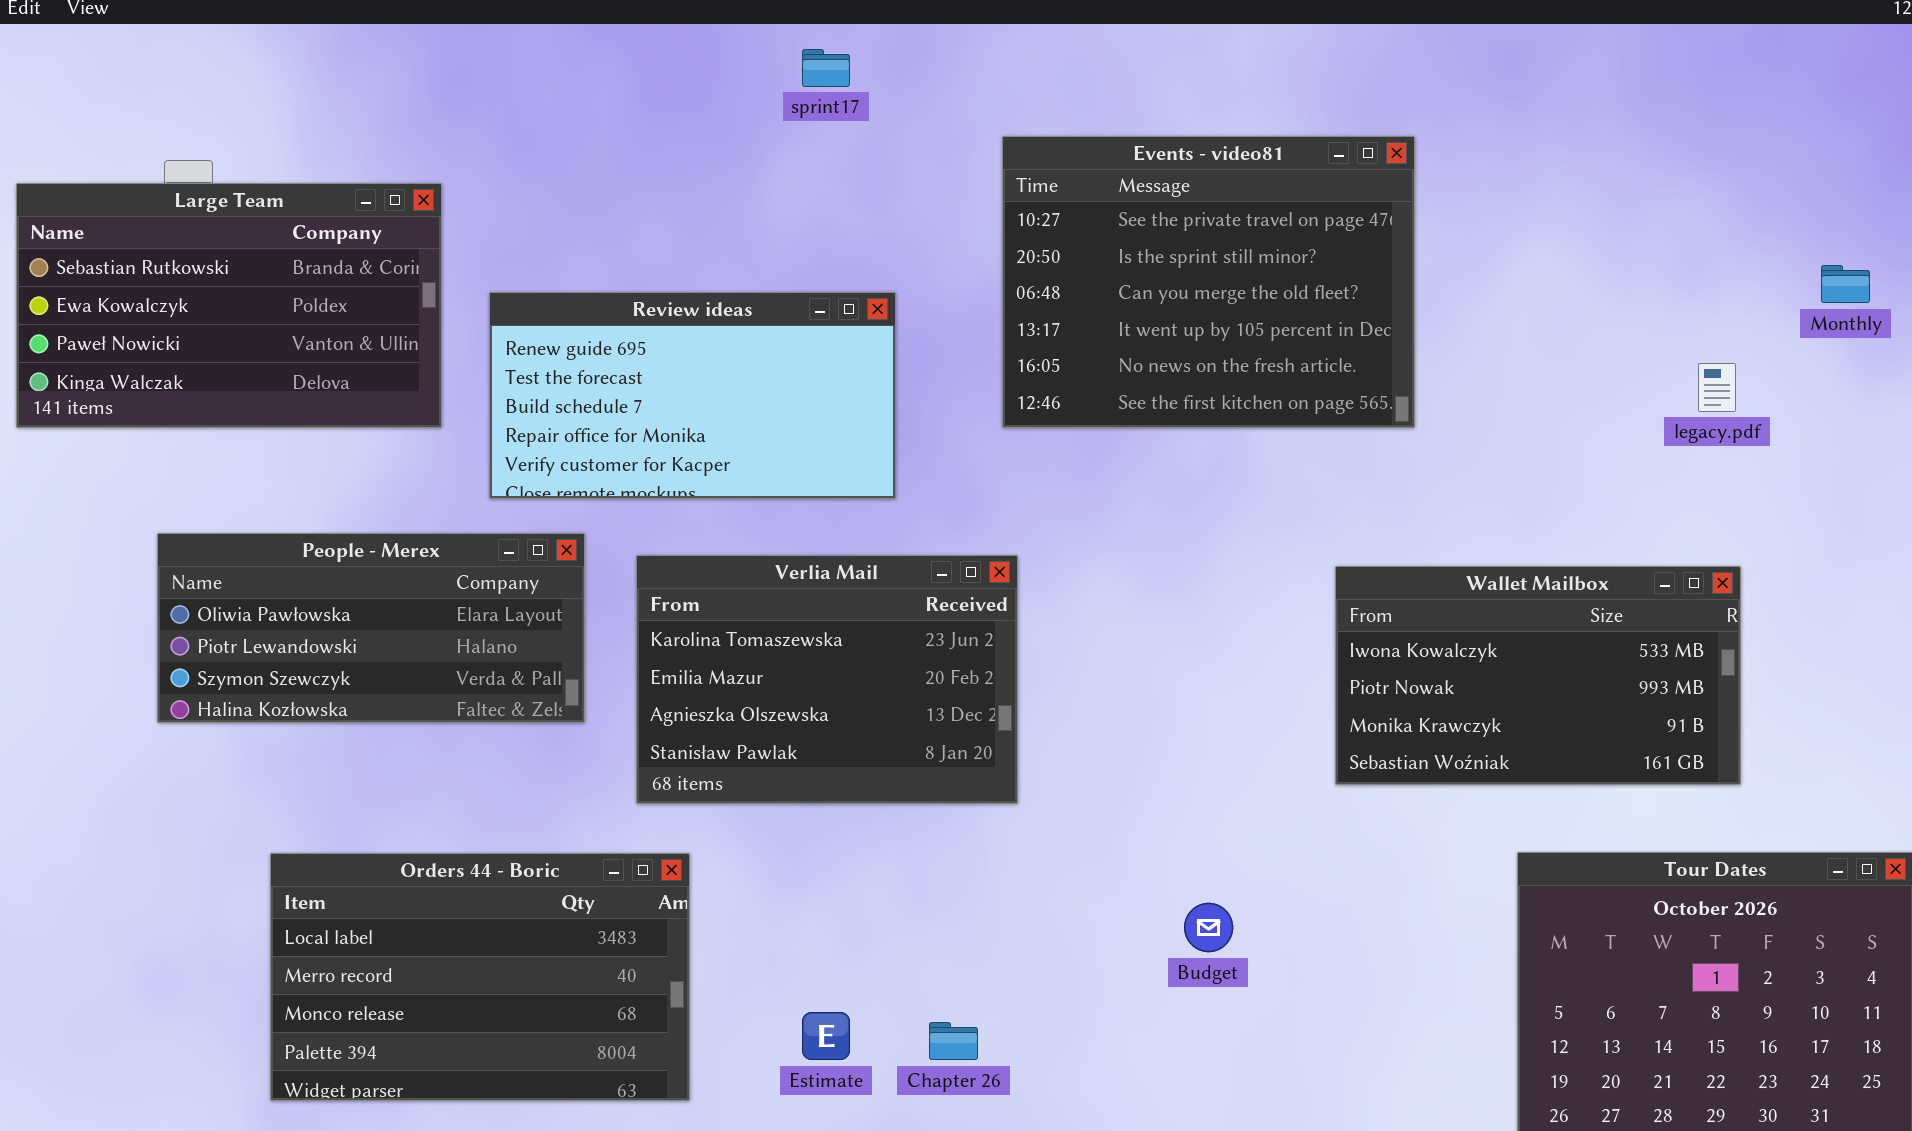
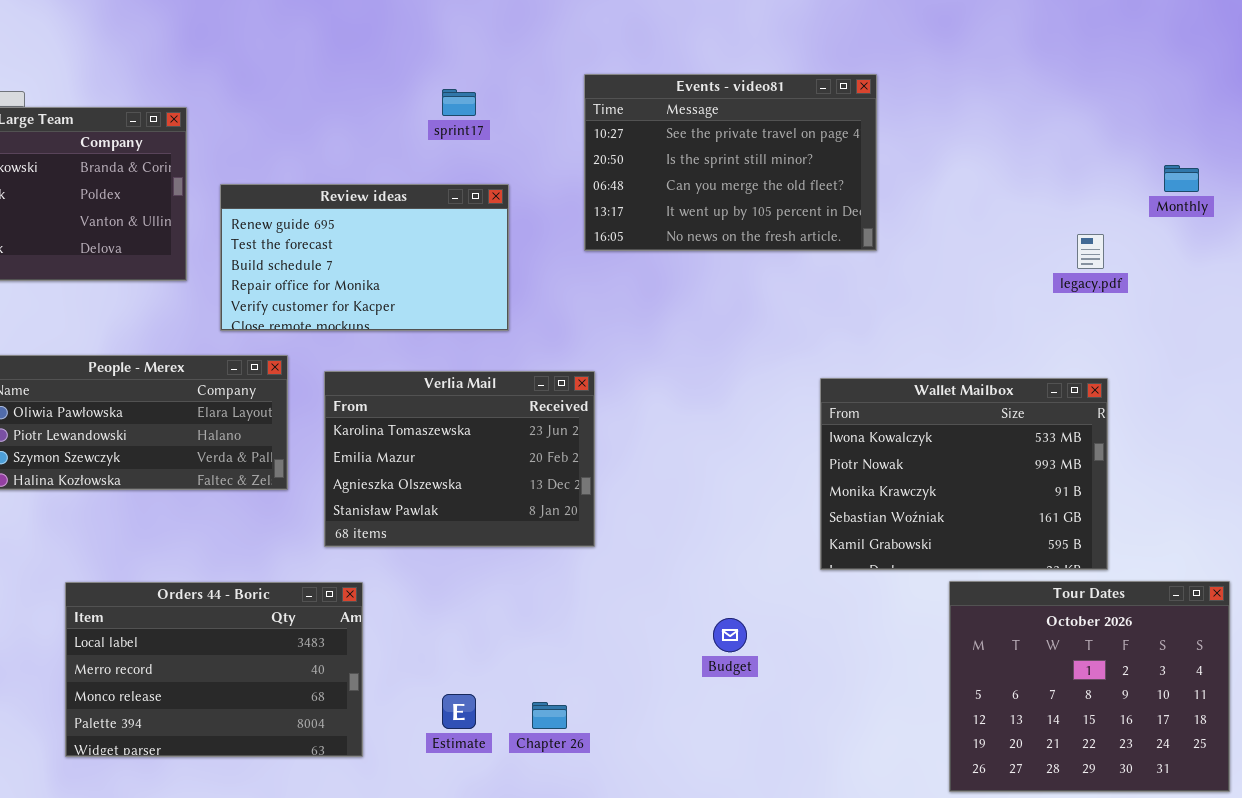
sprint17: [802,49,850,87] -> [442,89,476,116], moved
Events - video81: [1002,136,1415,428] -> [584,74,877,251], resized
Wallet Mailbox: [1335,566,1741,785] -> [820,378,1108,570], resized

